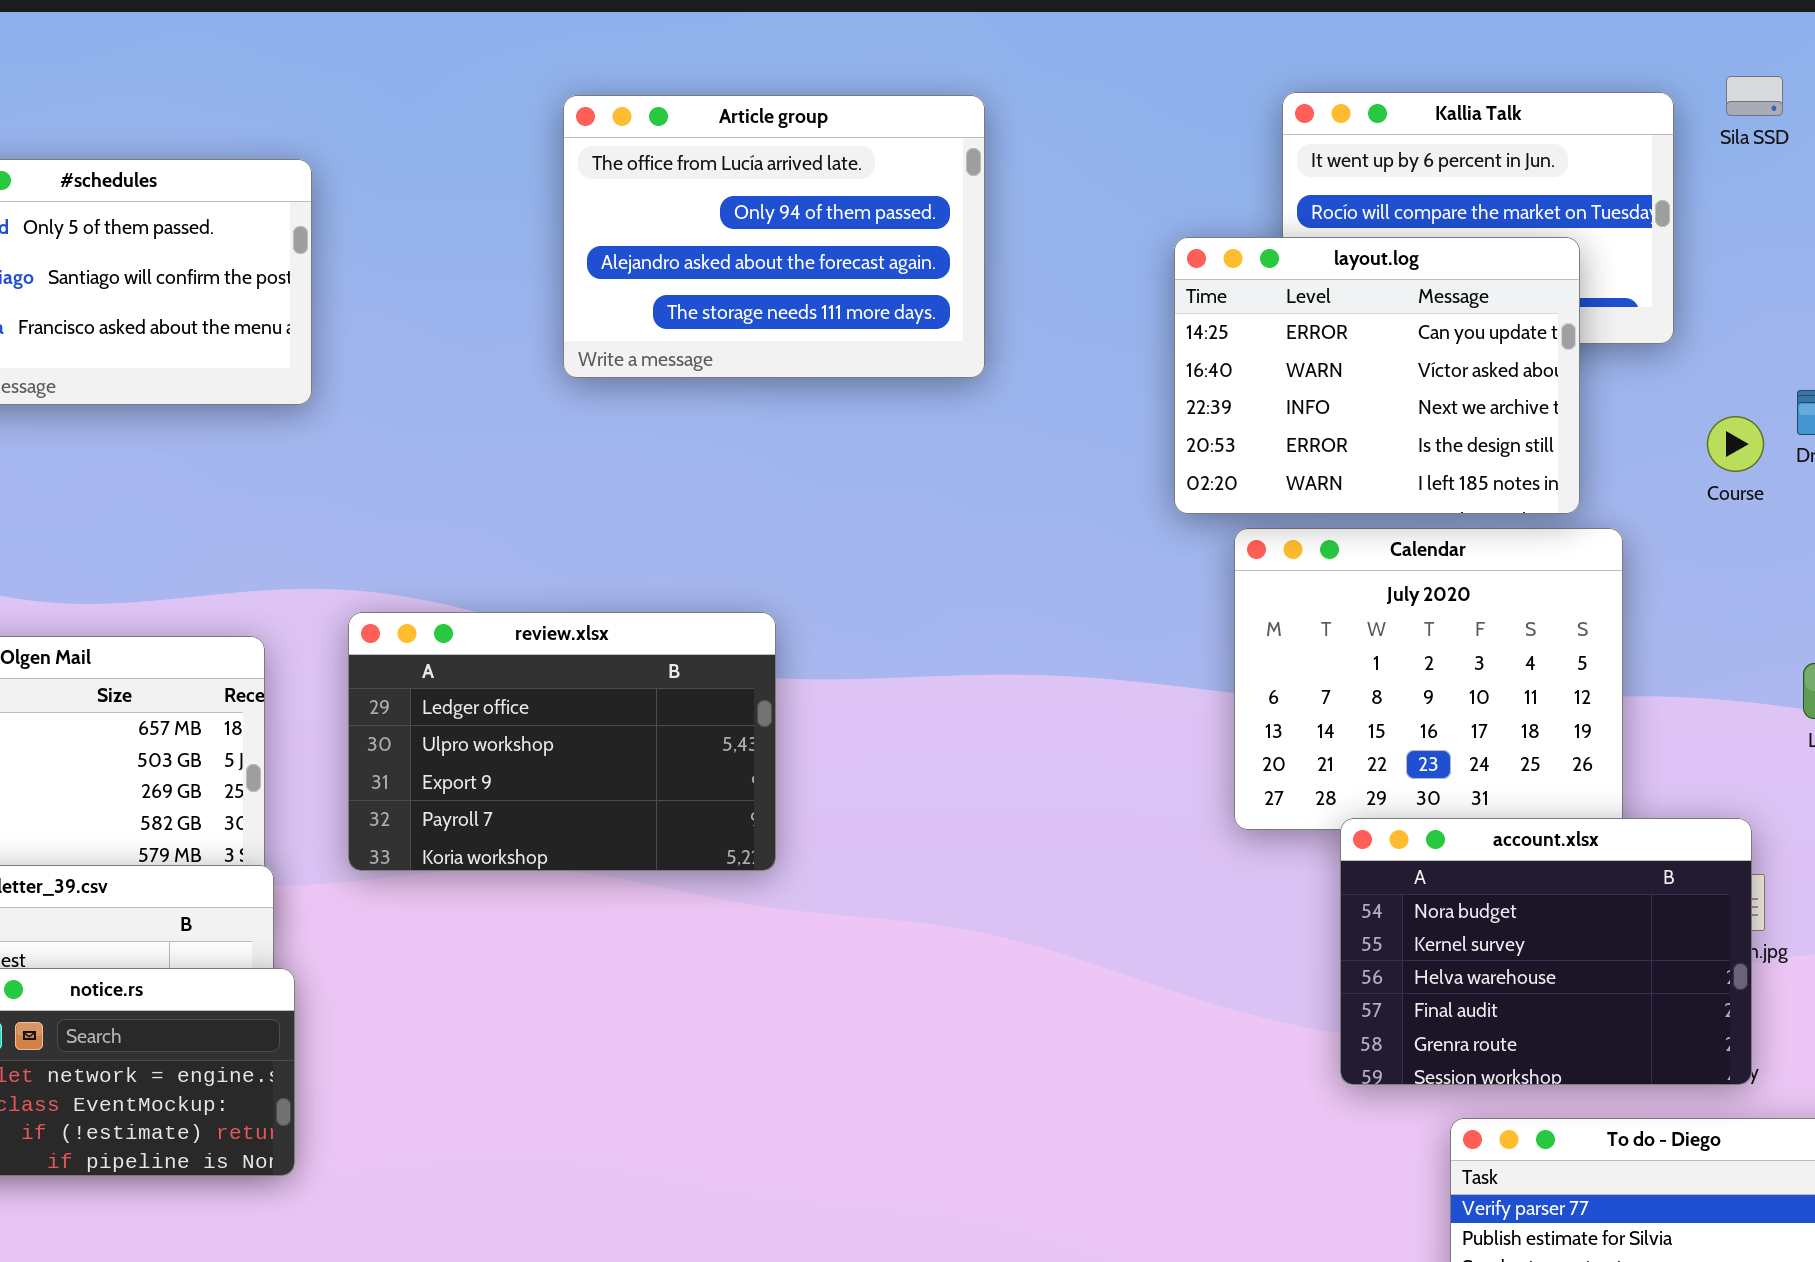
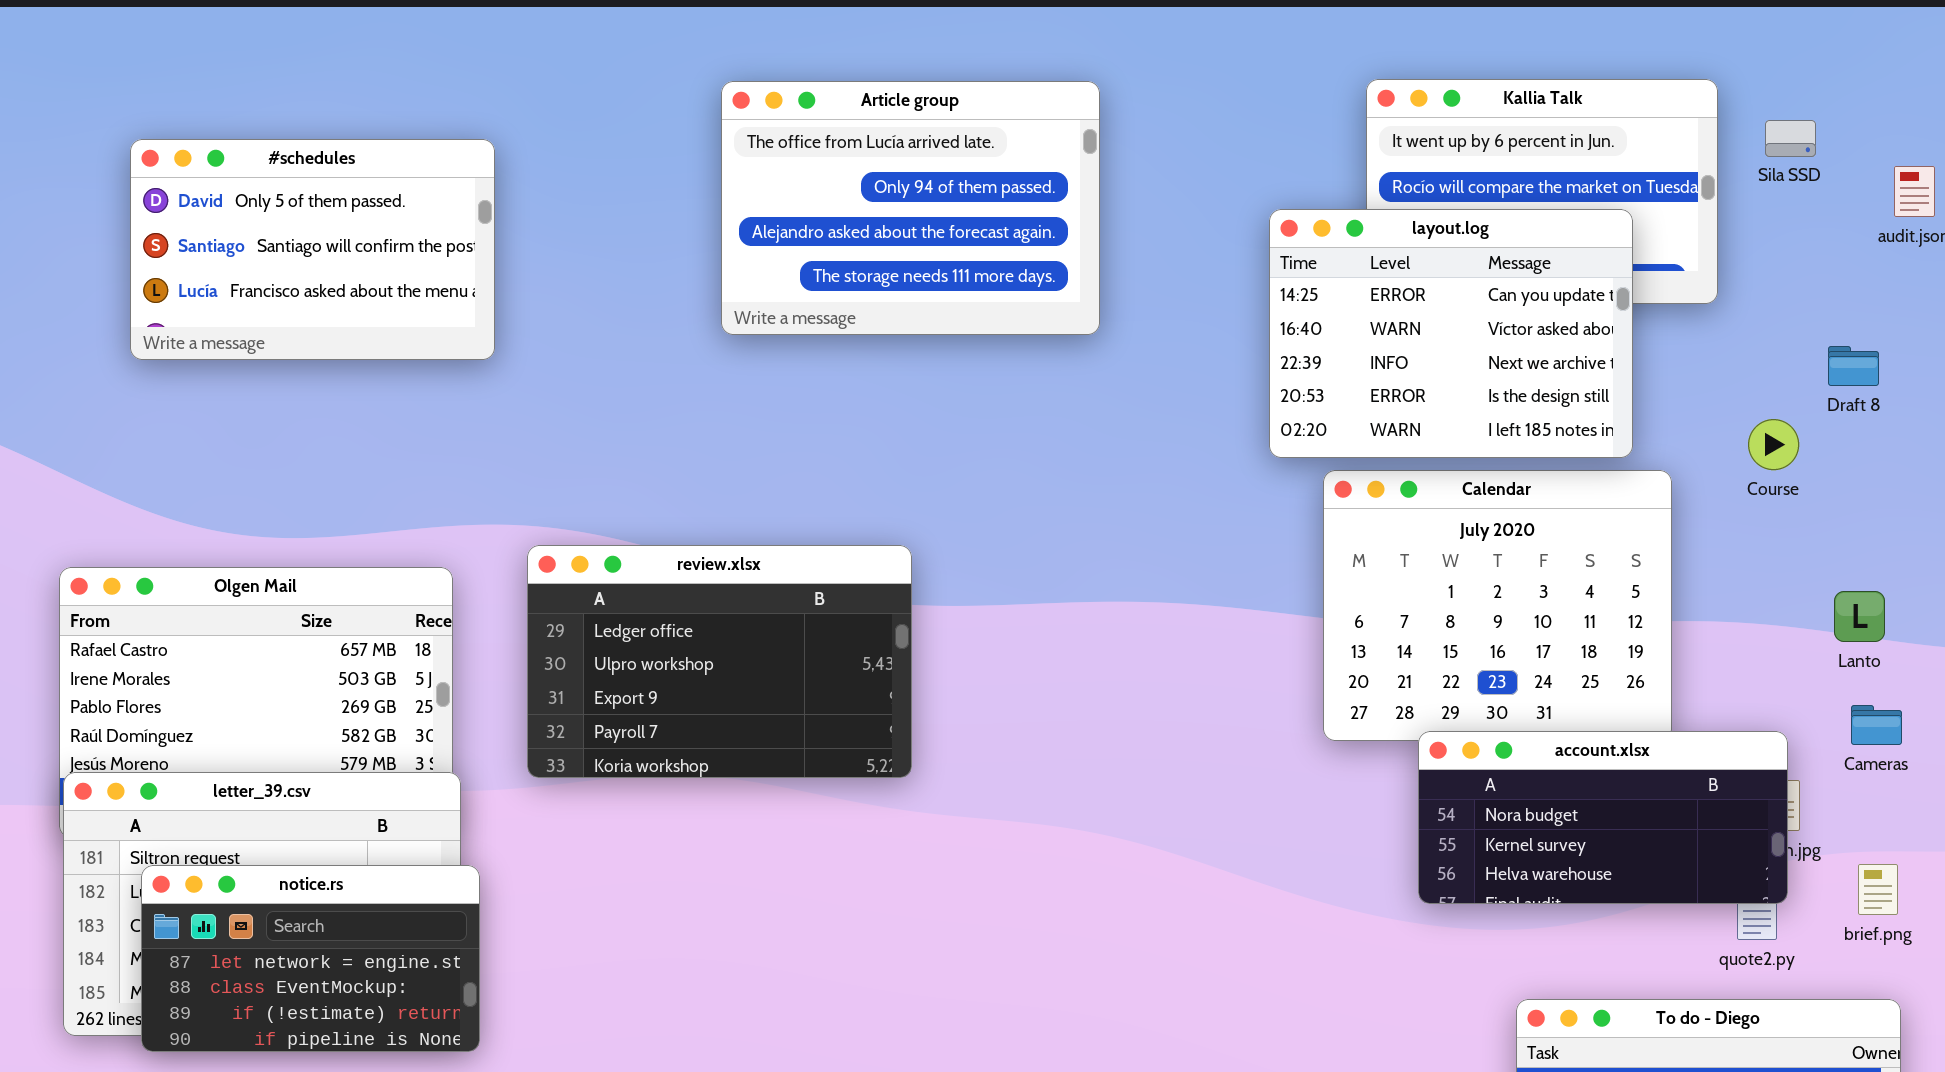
Sila SSD: [1726,76,1783,116] -> [1765,120,1816,157], moved
Course: [1707,416,1764,472] -> [1748,419,1799,470], moved
account.xlsx: [1340,818,1752,1085] -> [1418,731,1788,904], resized

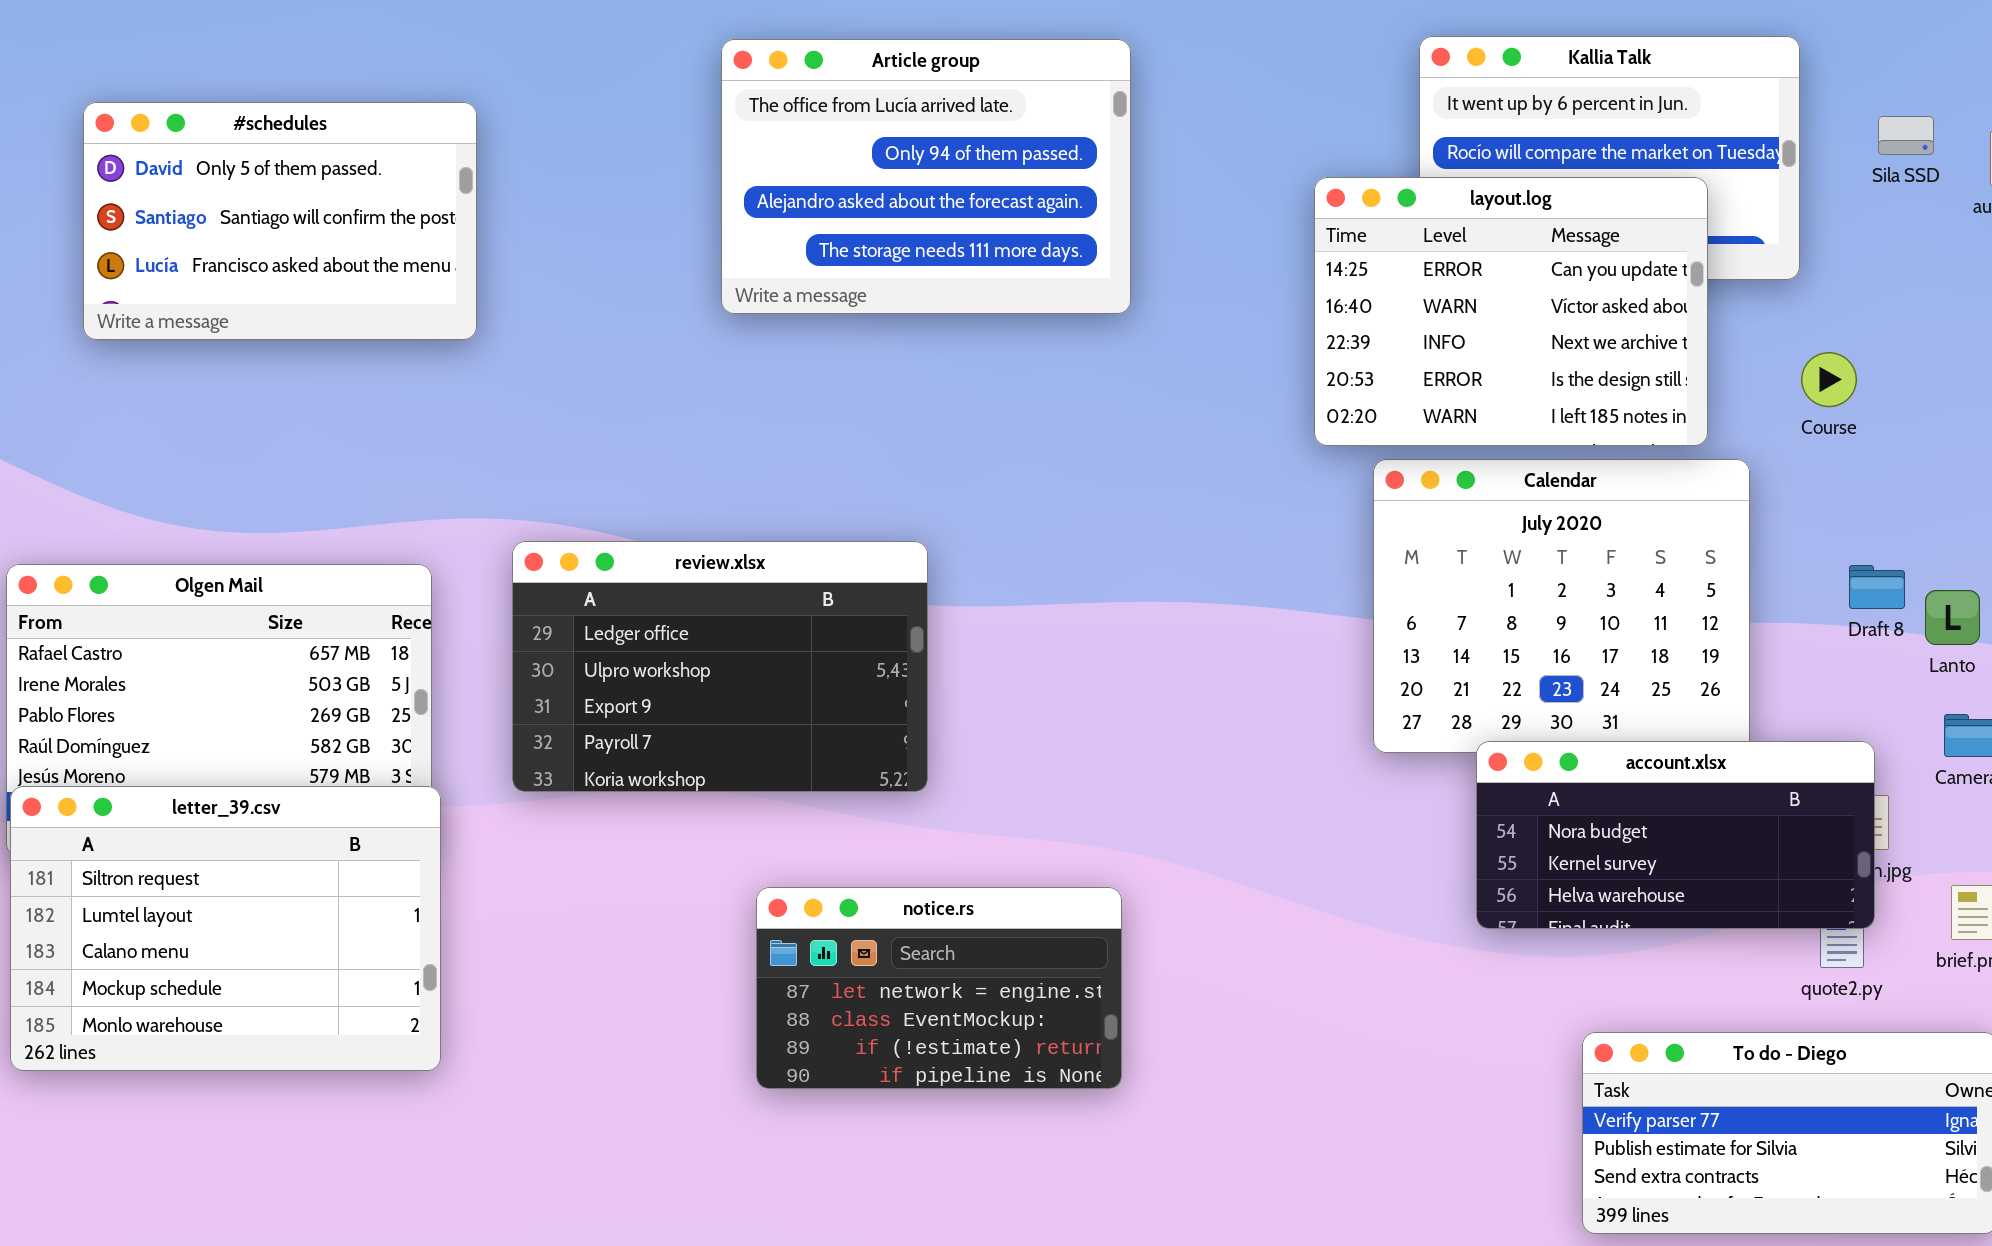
Sila SSD: [1765,120,1816,157] -> [1878,116,1934,155], moved
Draft 8: [1828,346,1879,386] -> [1849,565,1905,609], moved
Course: [1748,419,1799,470] -> [1801,352,1857,407], moved
notice.rs: [141,865,480,1052] -> [756,887,1122,1089], moved

